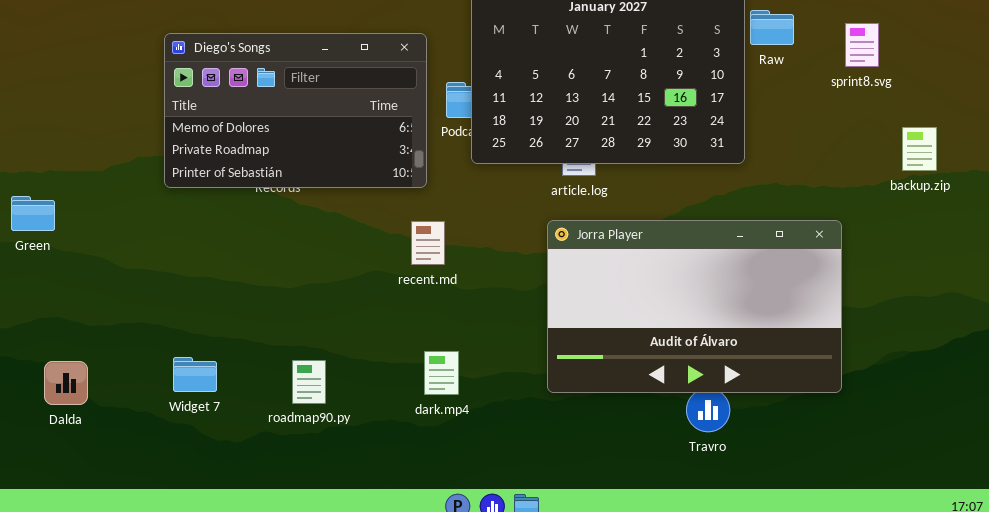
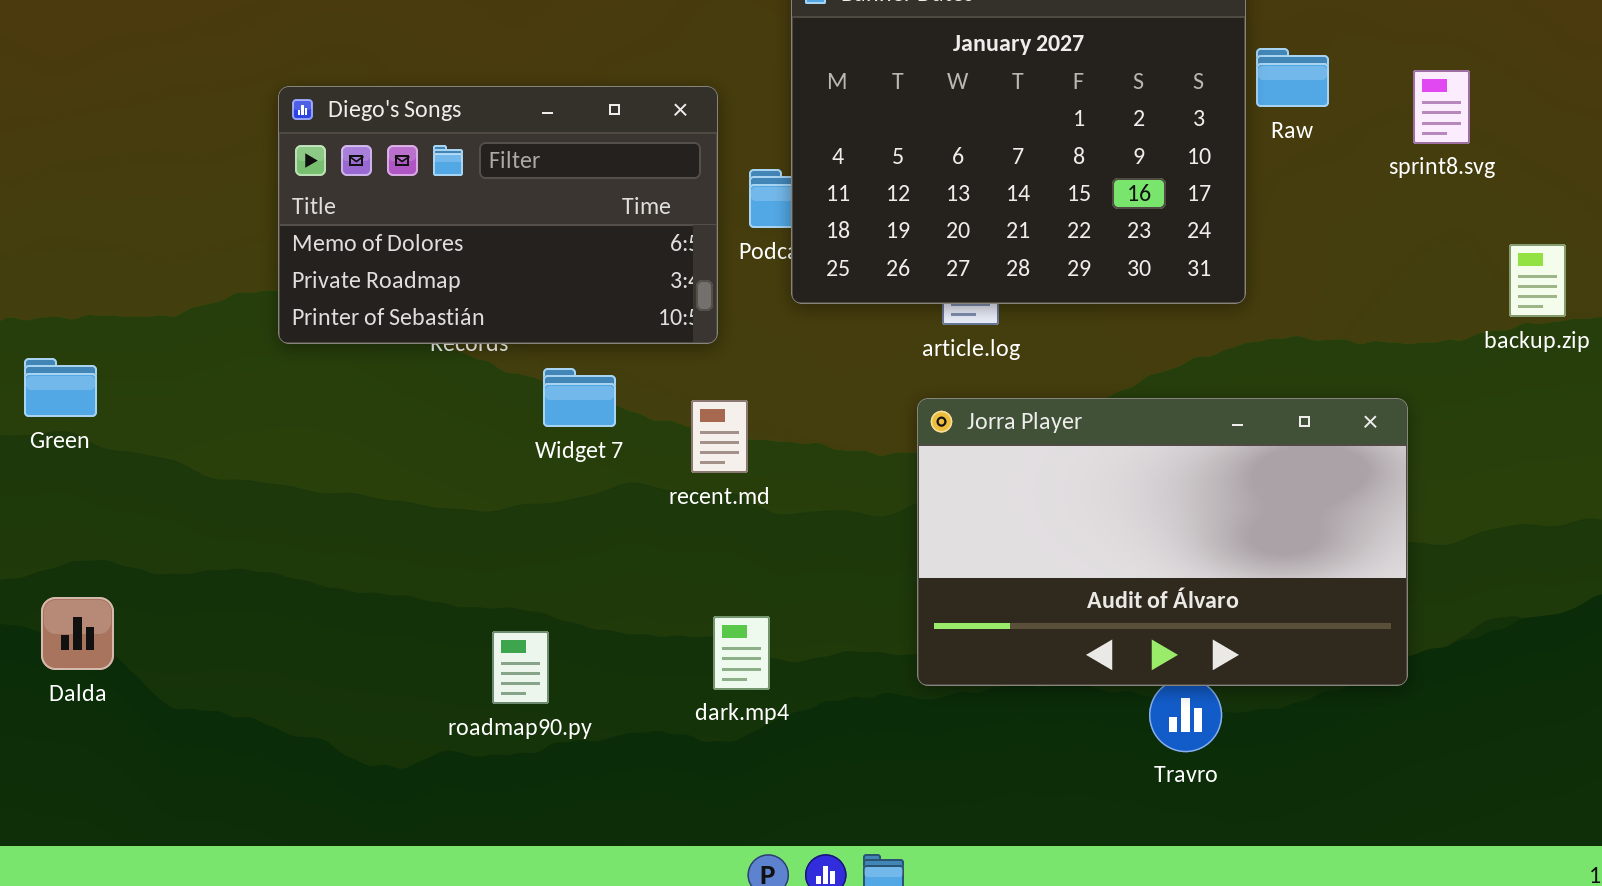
Widget 7: [173,357,217,392] -> [543,368,616,427], moved
Dalda: [44,361,88,405] -> [41,597,114,670], moved

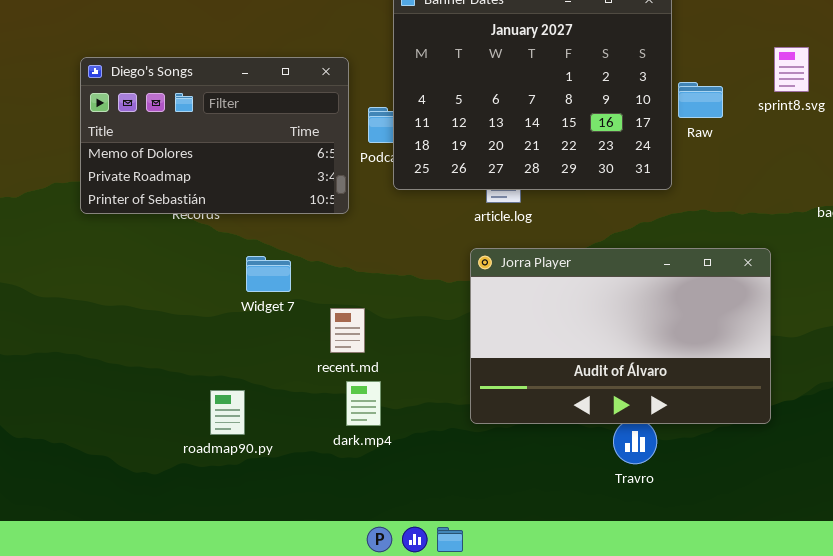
Raw: [1256,48,1329,107] -> [678,82,723,118], moved
Widget 7: [543,368,616,427] -> [246,256,291,292], moved
recent.md: [691,400,748,473] -> [330,308,365,353], moved

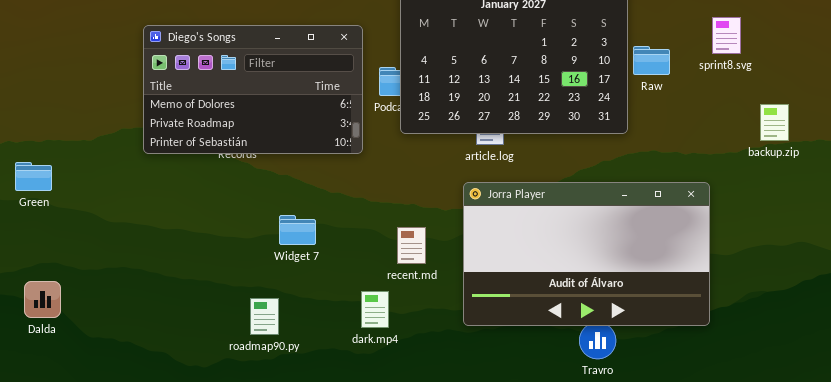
Widget 7: [246,256,291,292] -> [279,215,316,245], moved
recent.md: [330,308,365,353] -> [397,227,426,264], moved

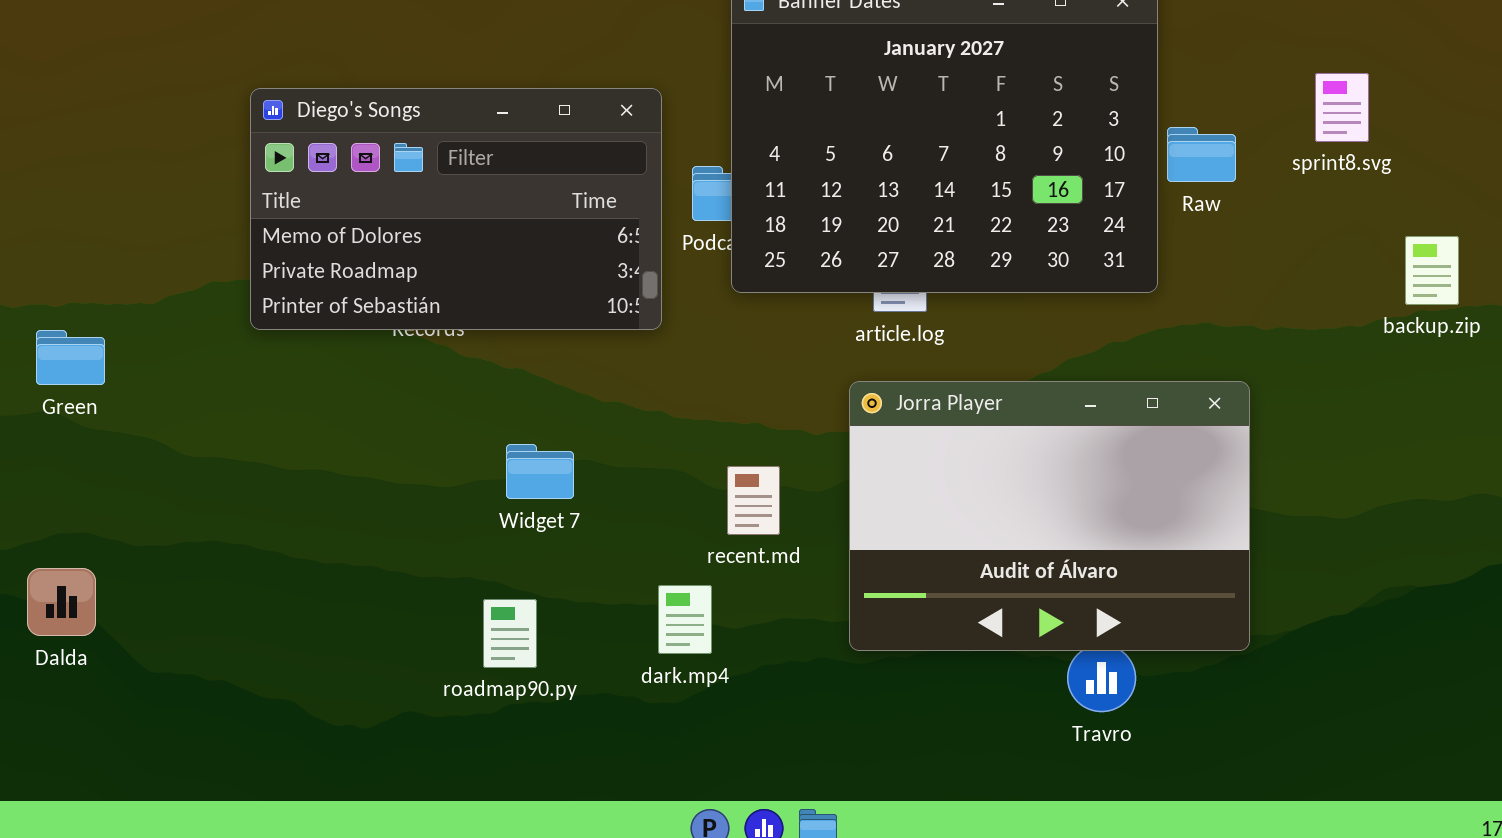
Green: [15,162,52,191] -> [36,330,105,385], moved
Jorra Player: [463,182,710,326] -> [849,381,1250,651], resized
roadmap90.py: [250,298,279,335] -> [483,599,537,668], moved

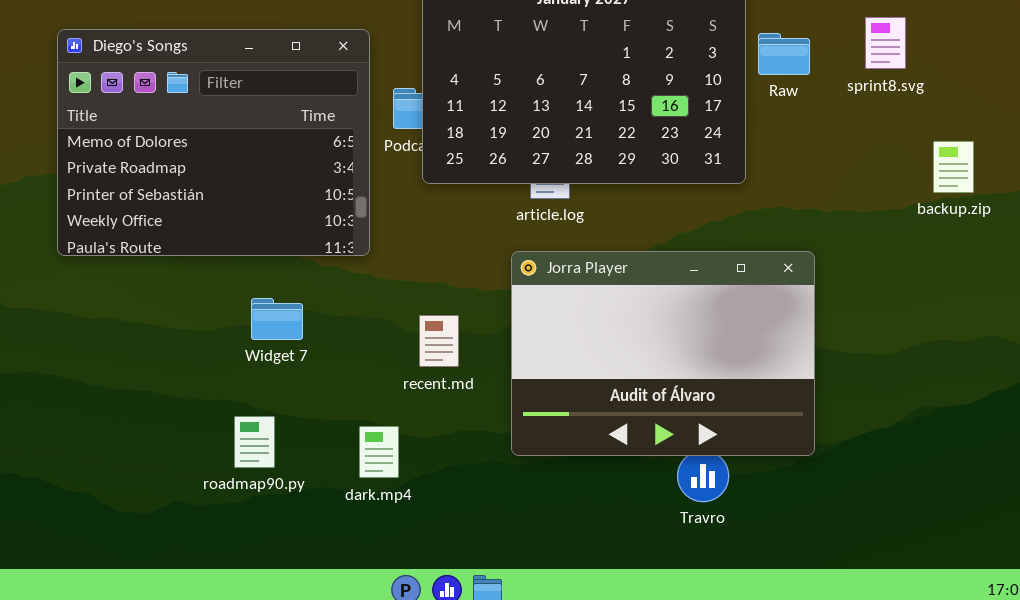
Diego's Songs: [250,88,662,330] -> [57,29,370,256], resized
Raw: [1167,127,1236,182] -> [758,33,810,75], moved
dark.mp4: [658,585,712,654] -> [359,426,399,478], moved

